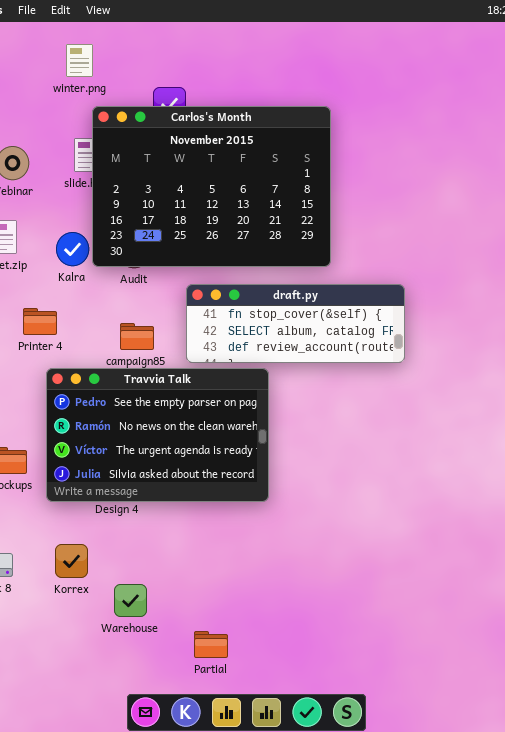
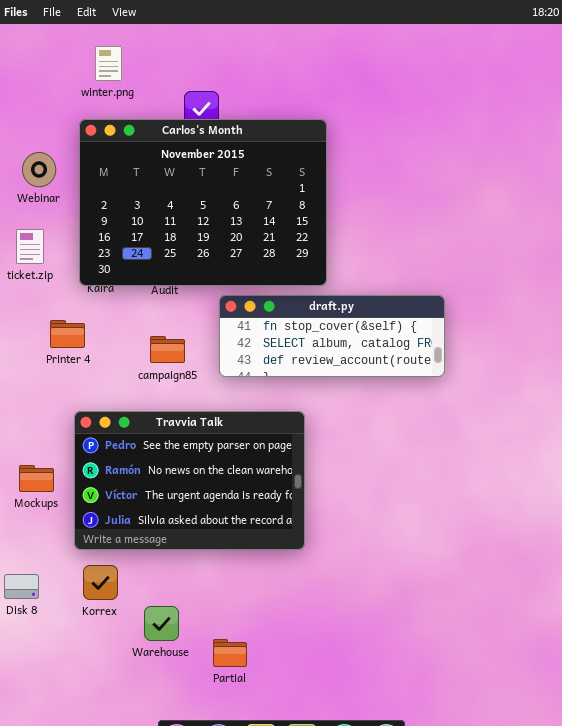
Carlos's Month: [92,106,331,267] -> [79,119,327,286], moved
Travvia Talk: [46,368,269,502] -> [74,411,305,550], moved
Partial: [194,631,228,658] -> [213,639,247,667], moved

